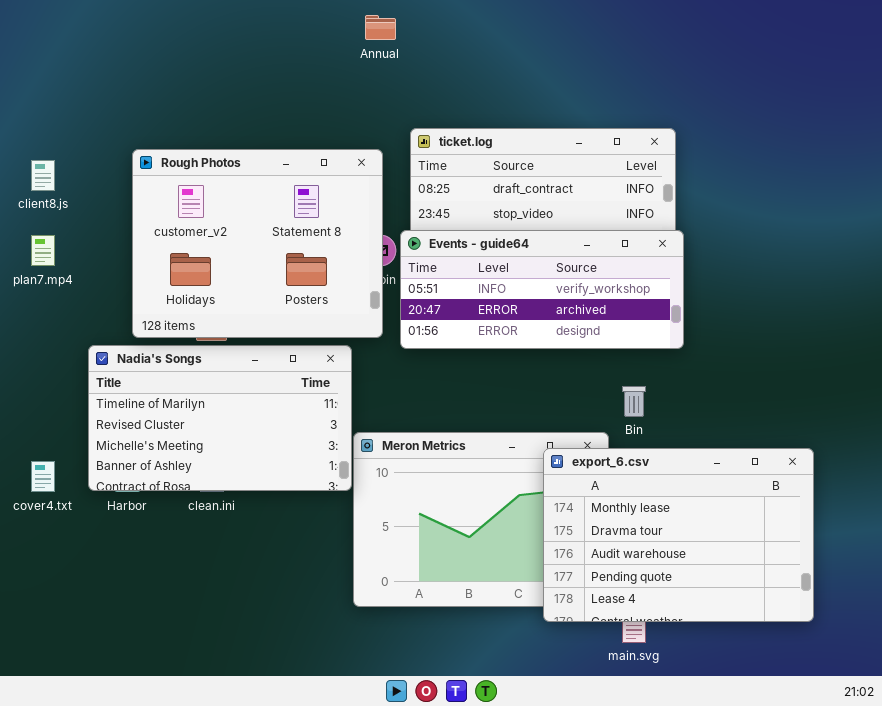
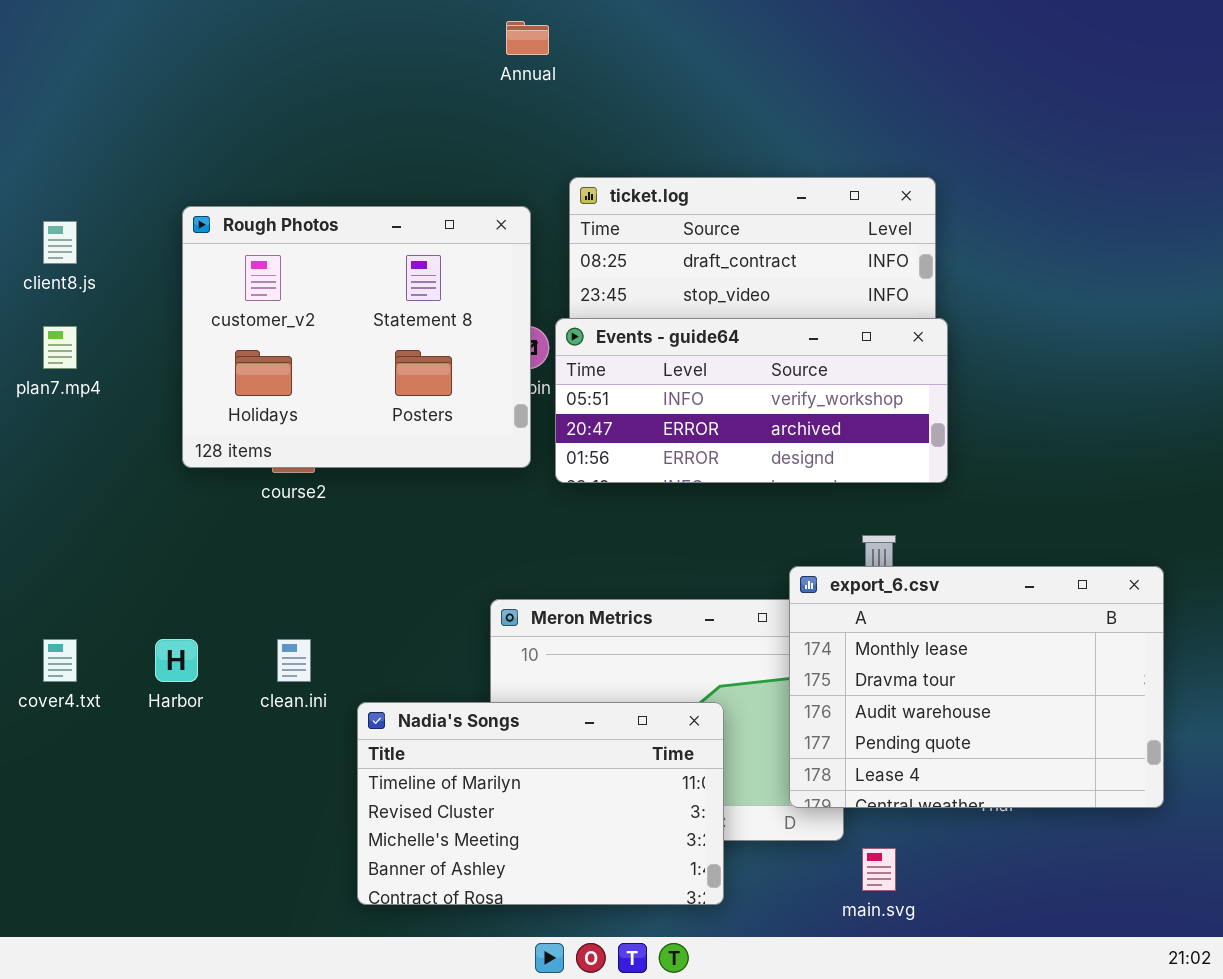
Nadia's Songs: [88,345,352,491] -> [357,702,724,905], moved
export_6.csv: [543,448,814,622] -> [789,566,1164,808], moved

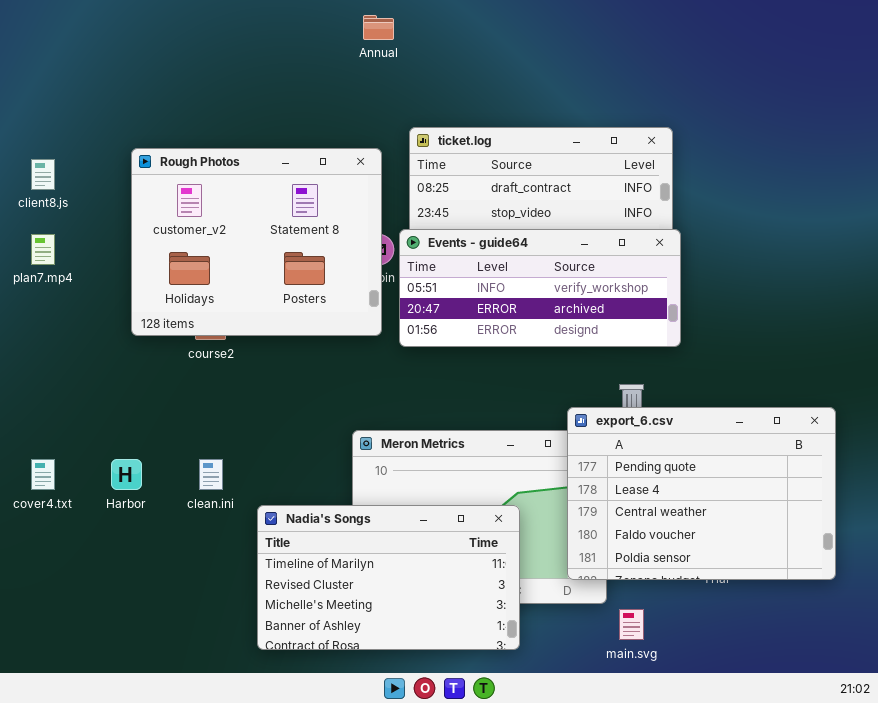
export_6.csv: [789,566,1164,808] -> [567,407,836,580], scrolled down 3 rows

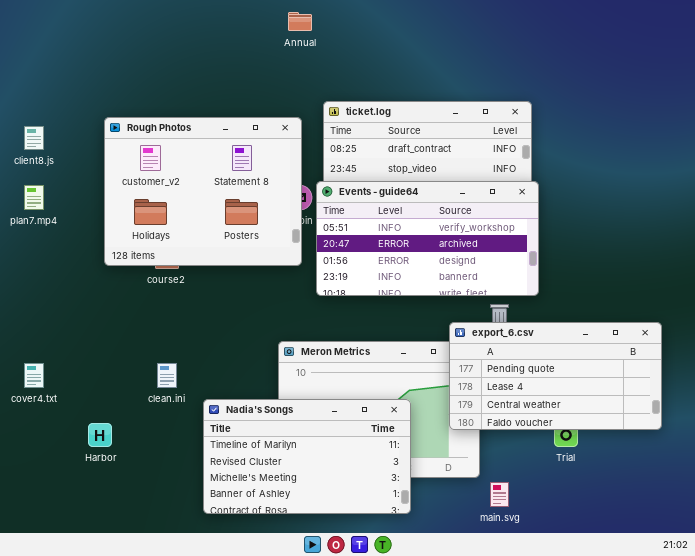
Events - guide64: [399,229,681,347] -> [316,181,539,296], resized
export_6.csv: [567,407,836,580] -> [449,322,662,430], resized
Harbor: [111,459,142,490] -> [88,423,112,447], moved

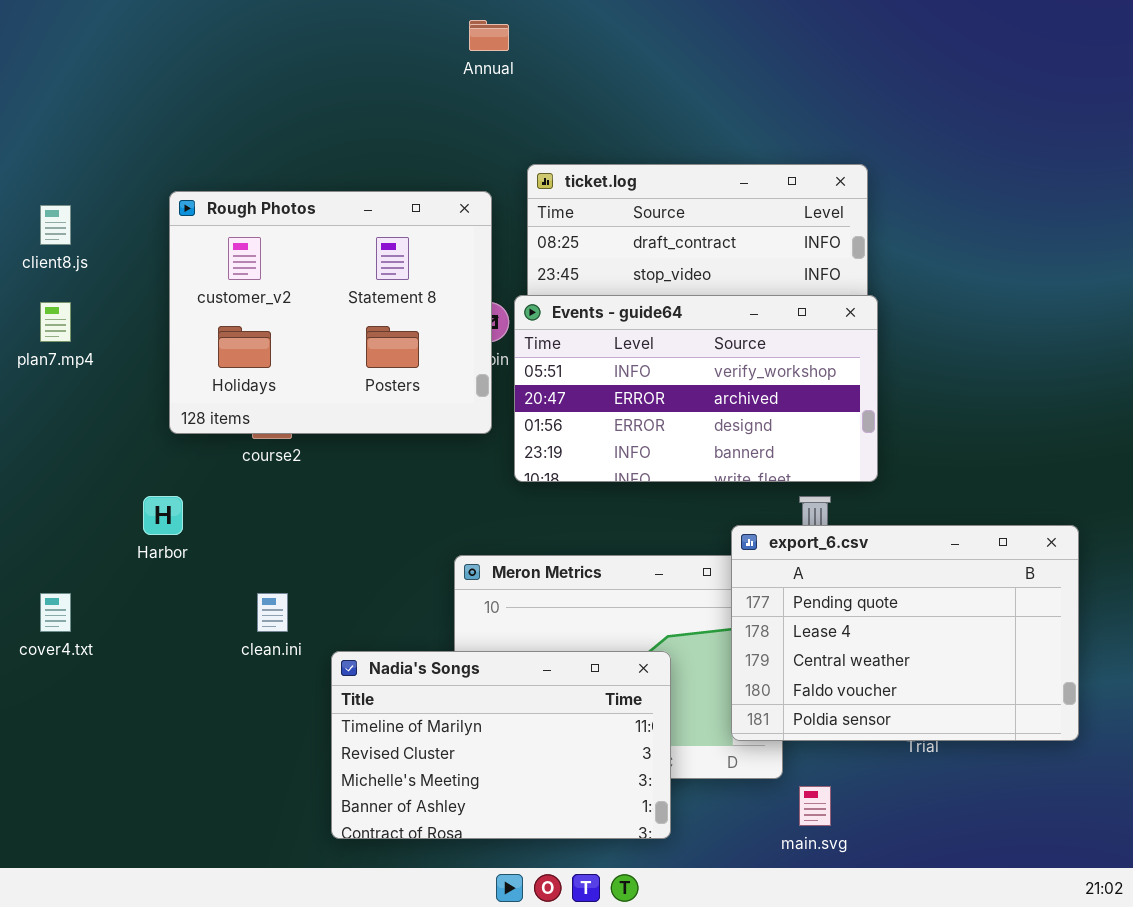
export_6.csv: [449,322,662,430] -> [731,525,1079,741], resized
Harbor: [88,423,112,447] -> [143,496,183,535], moved

